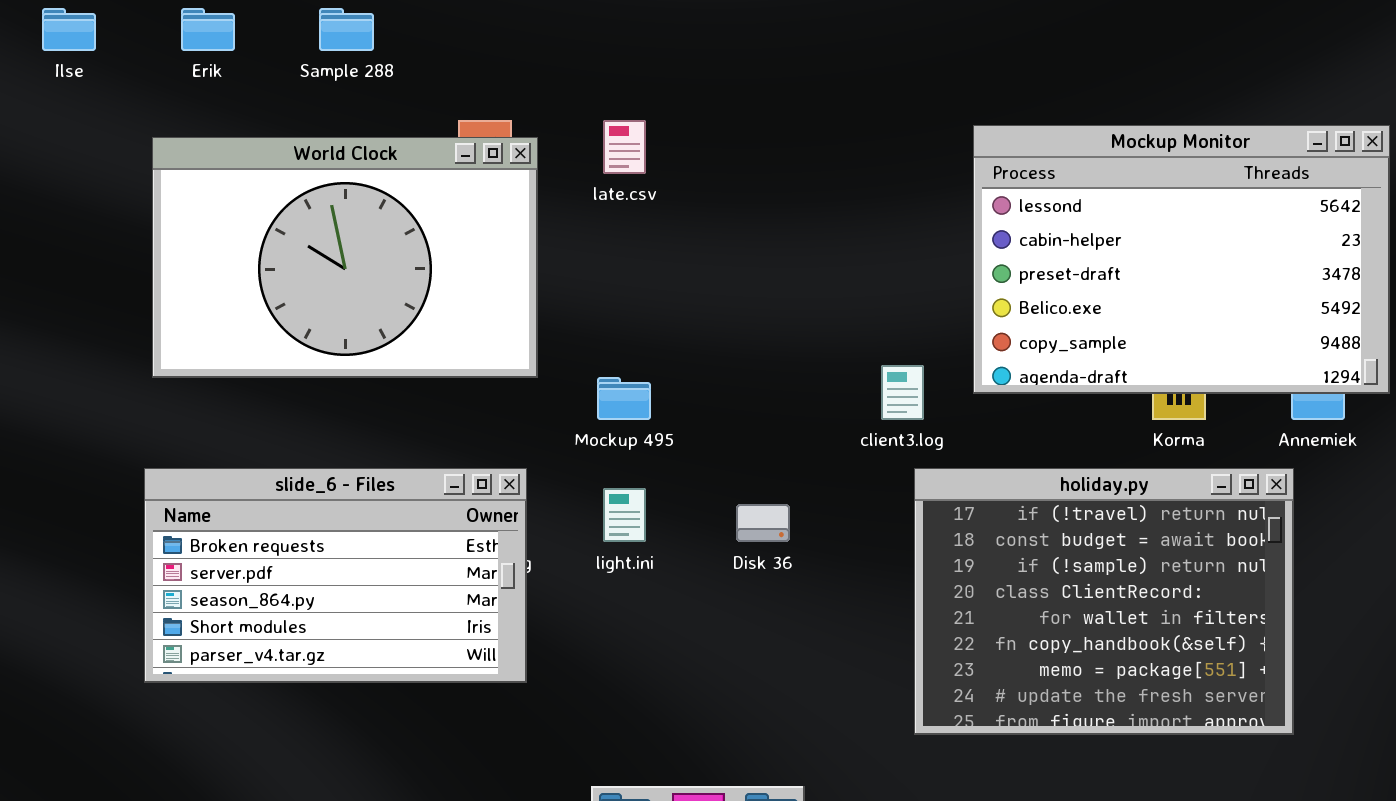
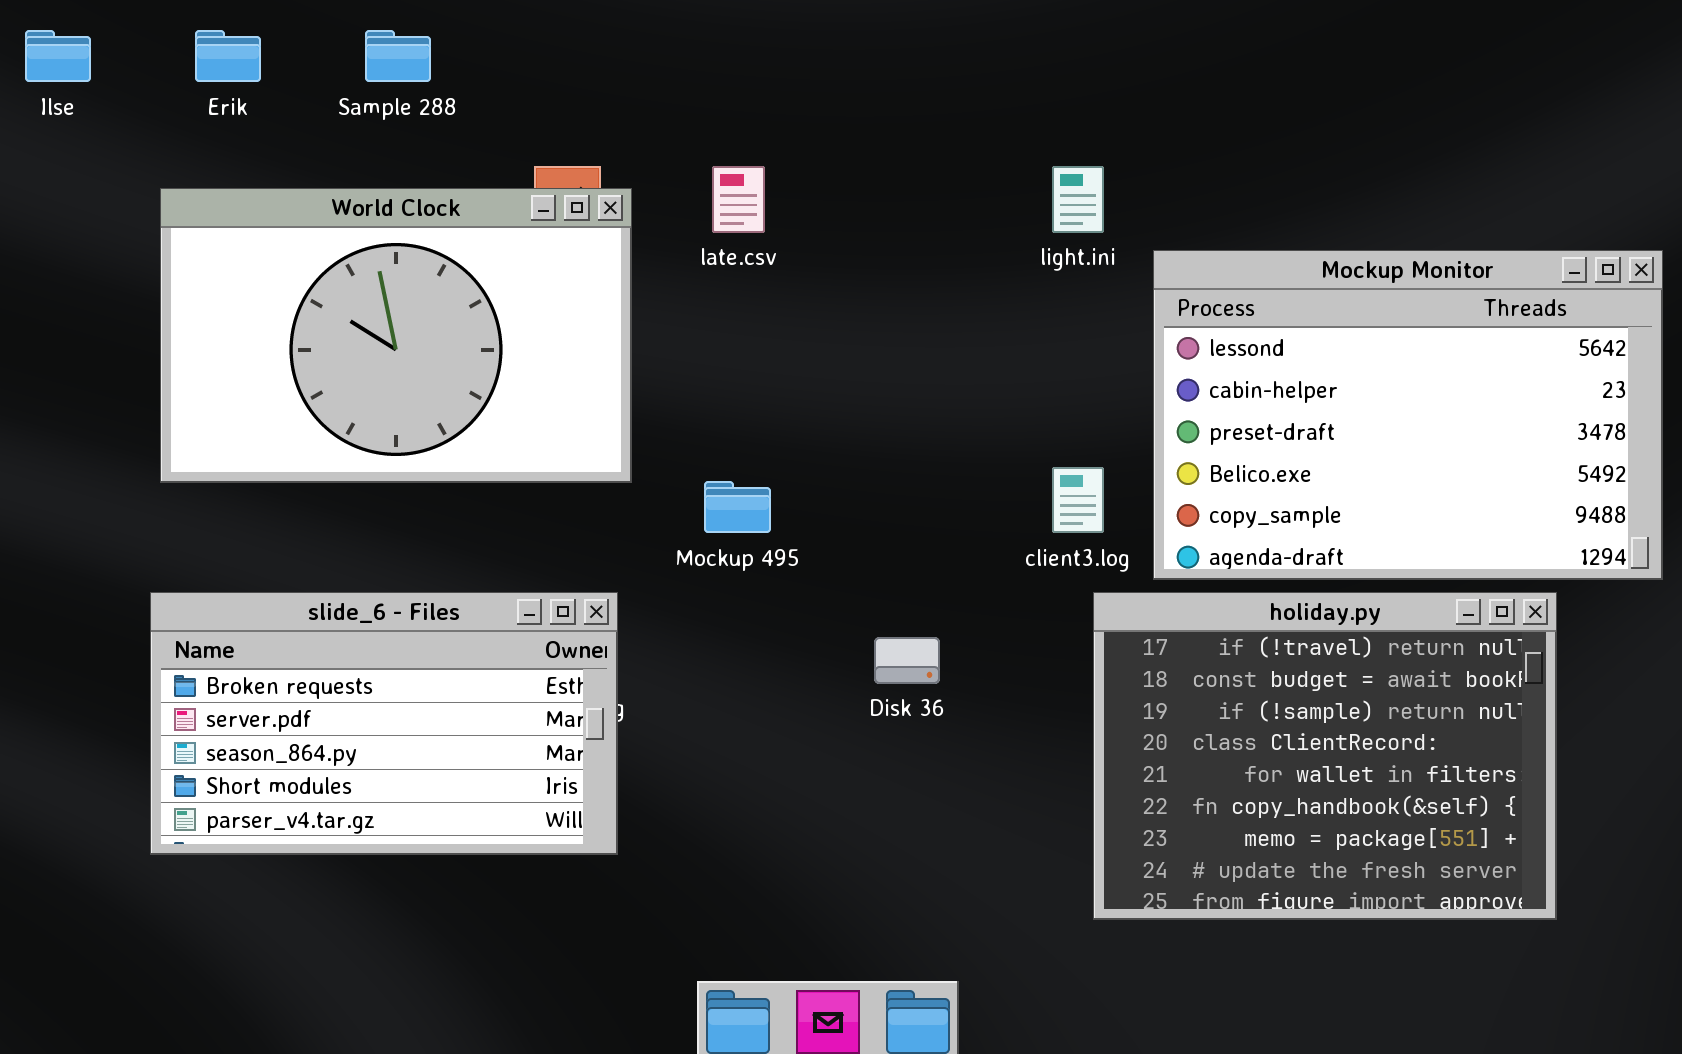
Mockup Monitor: [973,125,1390,394] -> [1153,250,1663,580], moved
light.ini: [603,488,646,542] -> [1052,166,1104,233], moved

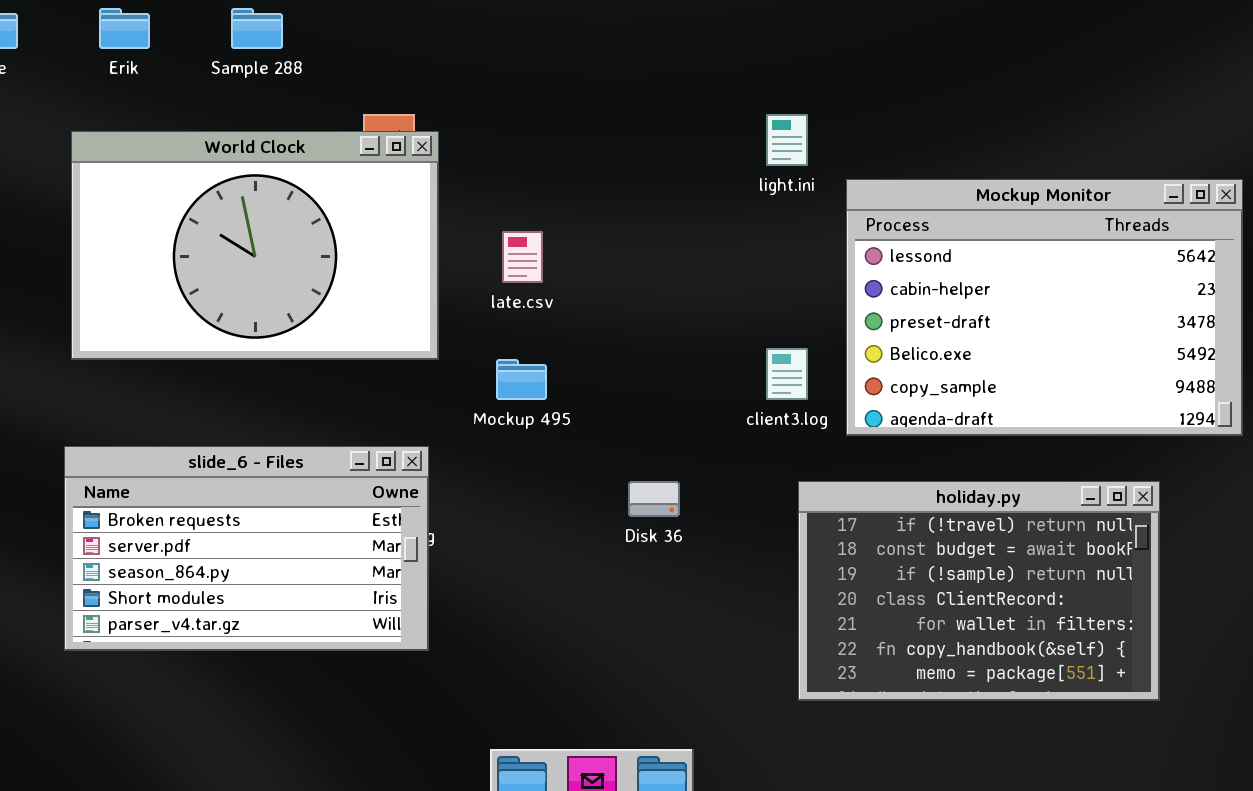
late.csv: [712,166,765,233] -> [502,231,543,283], moved
holiday.py: [1093,592,1557,920] -> [798,481,1160,701], resized

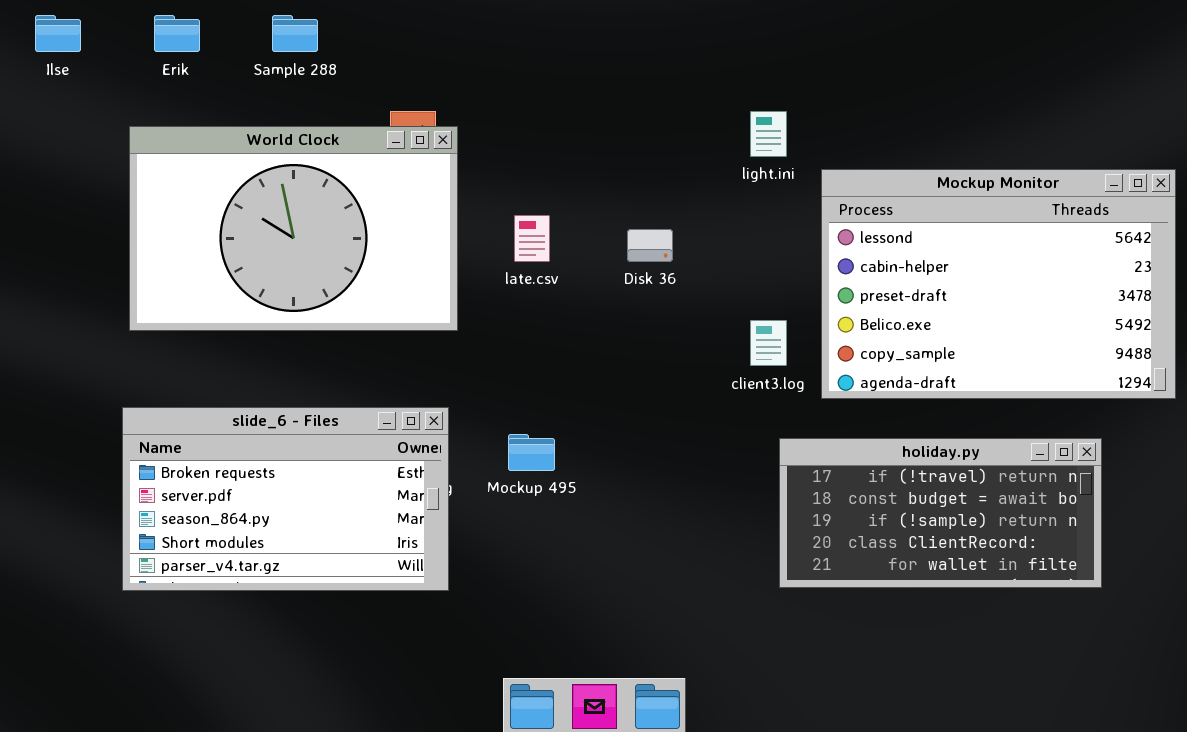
Mockup 495: [496,359,547,400] -> [508,434,555,471], moved
Disk 36: [628,481,680,517] -> [627,229,673,262], moved
holiday.py: [798,481,1160,701] -> [779,438,1102,588], resized

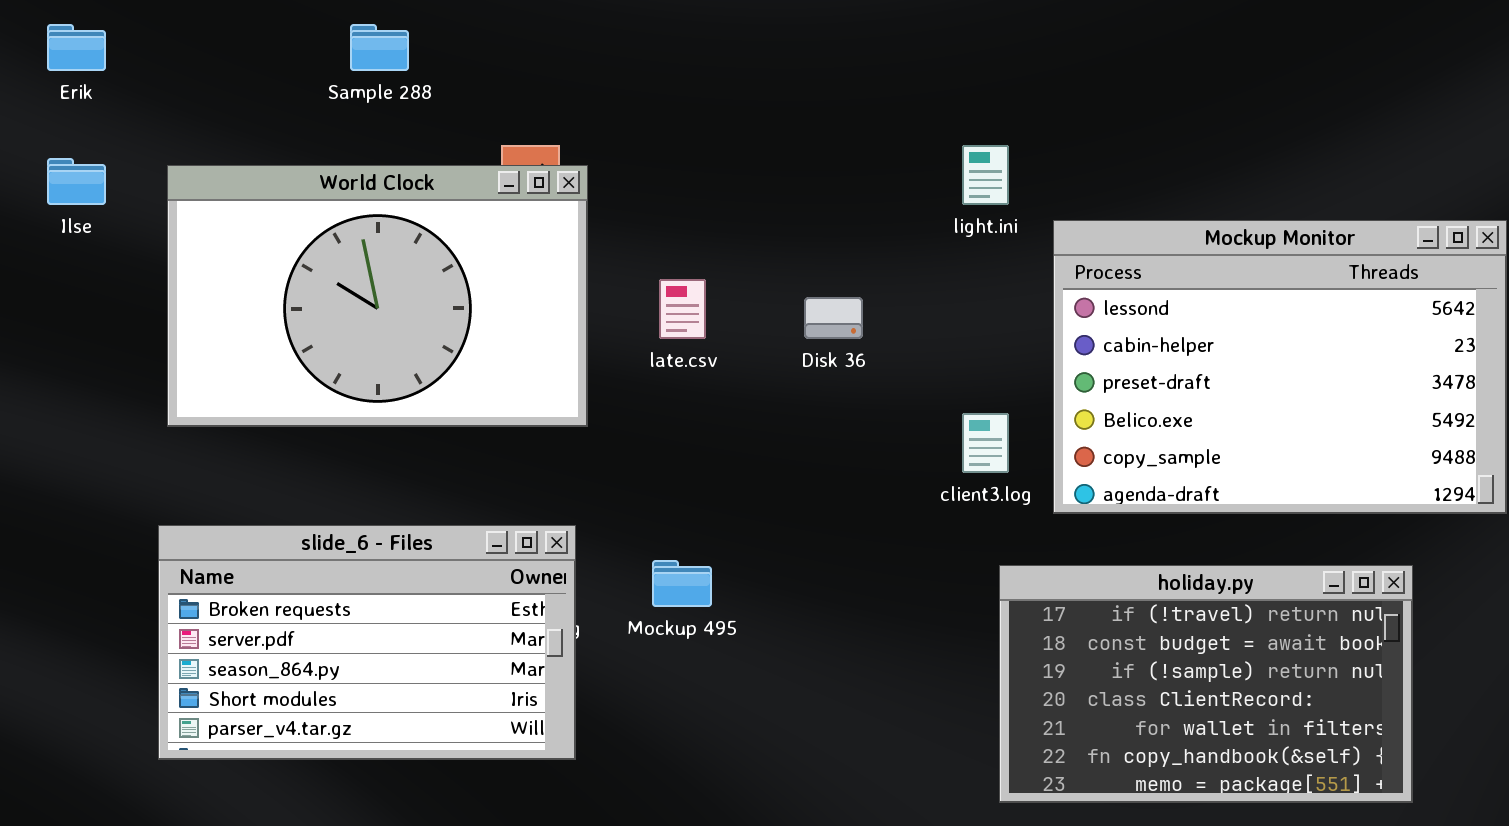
Ilse: [35,15,81,52] -> [47,158,106,205], moved
Erik: [154,15,200,52] -> [47,24,106,71], moved
holiday.py: [779,438,1102,588] -> [999,565,1413,803], resized

